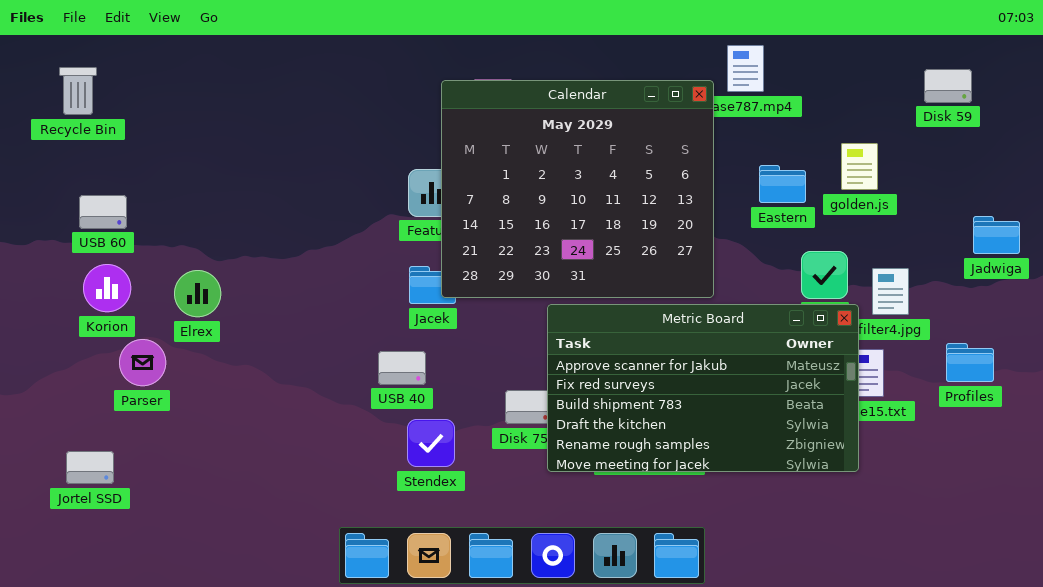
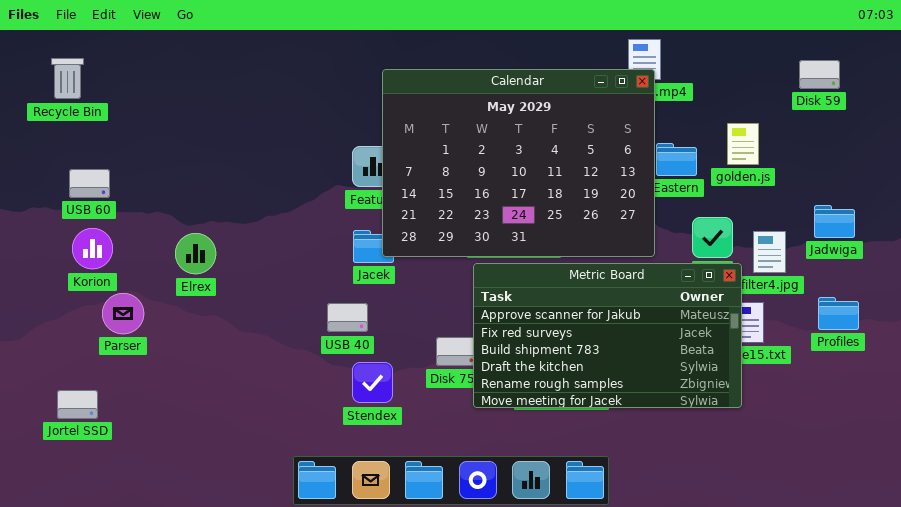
Calendar: [441,80,714,298] -> [382,69,655,257], resized
Jadwiga: [973,216,1020,254] -> [814,205,855,238], moved
Elrex: [174,270,221,317] -> [175,233,216,274], moved

